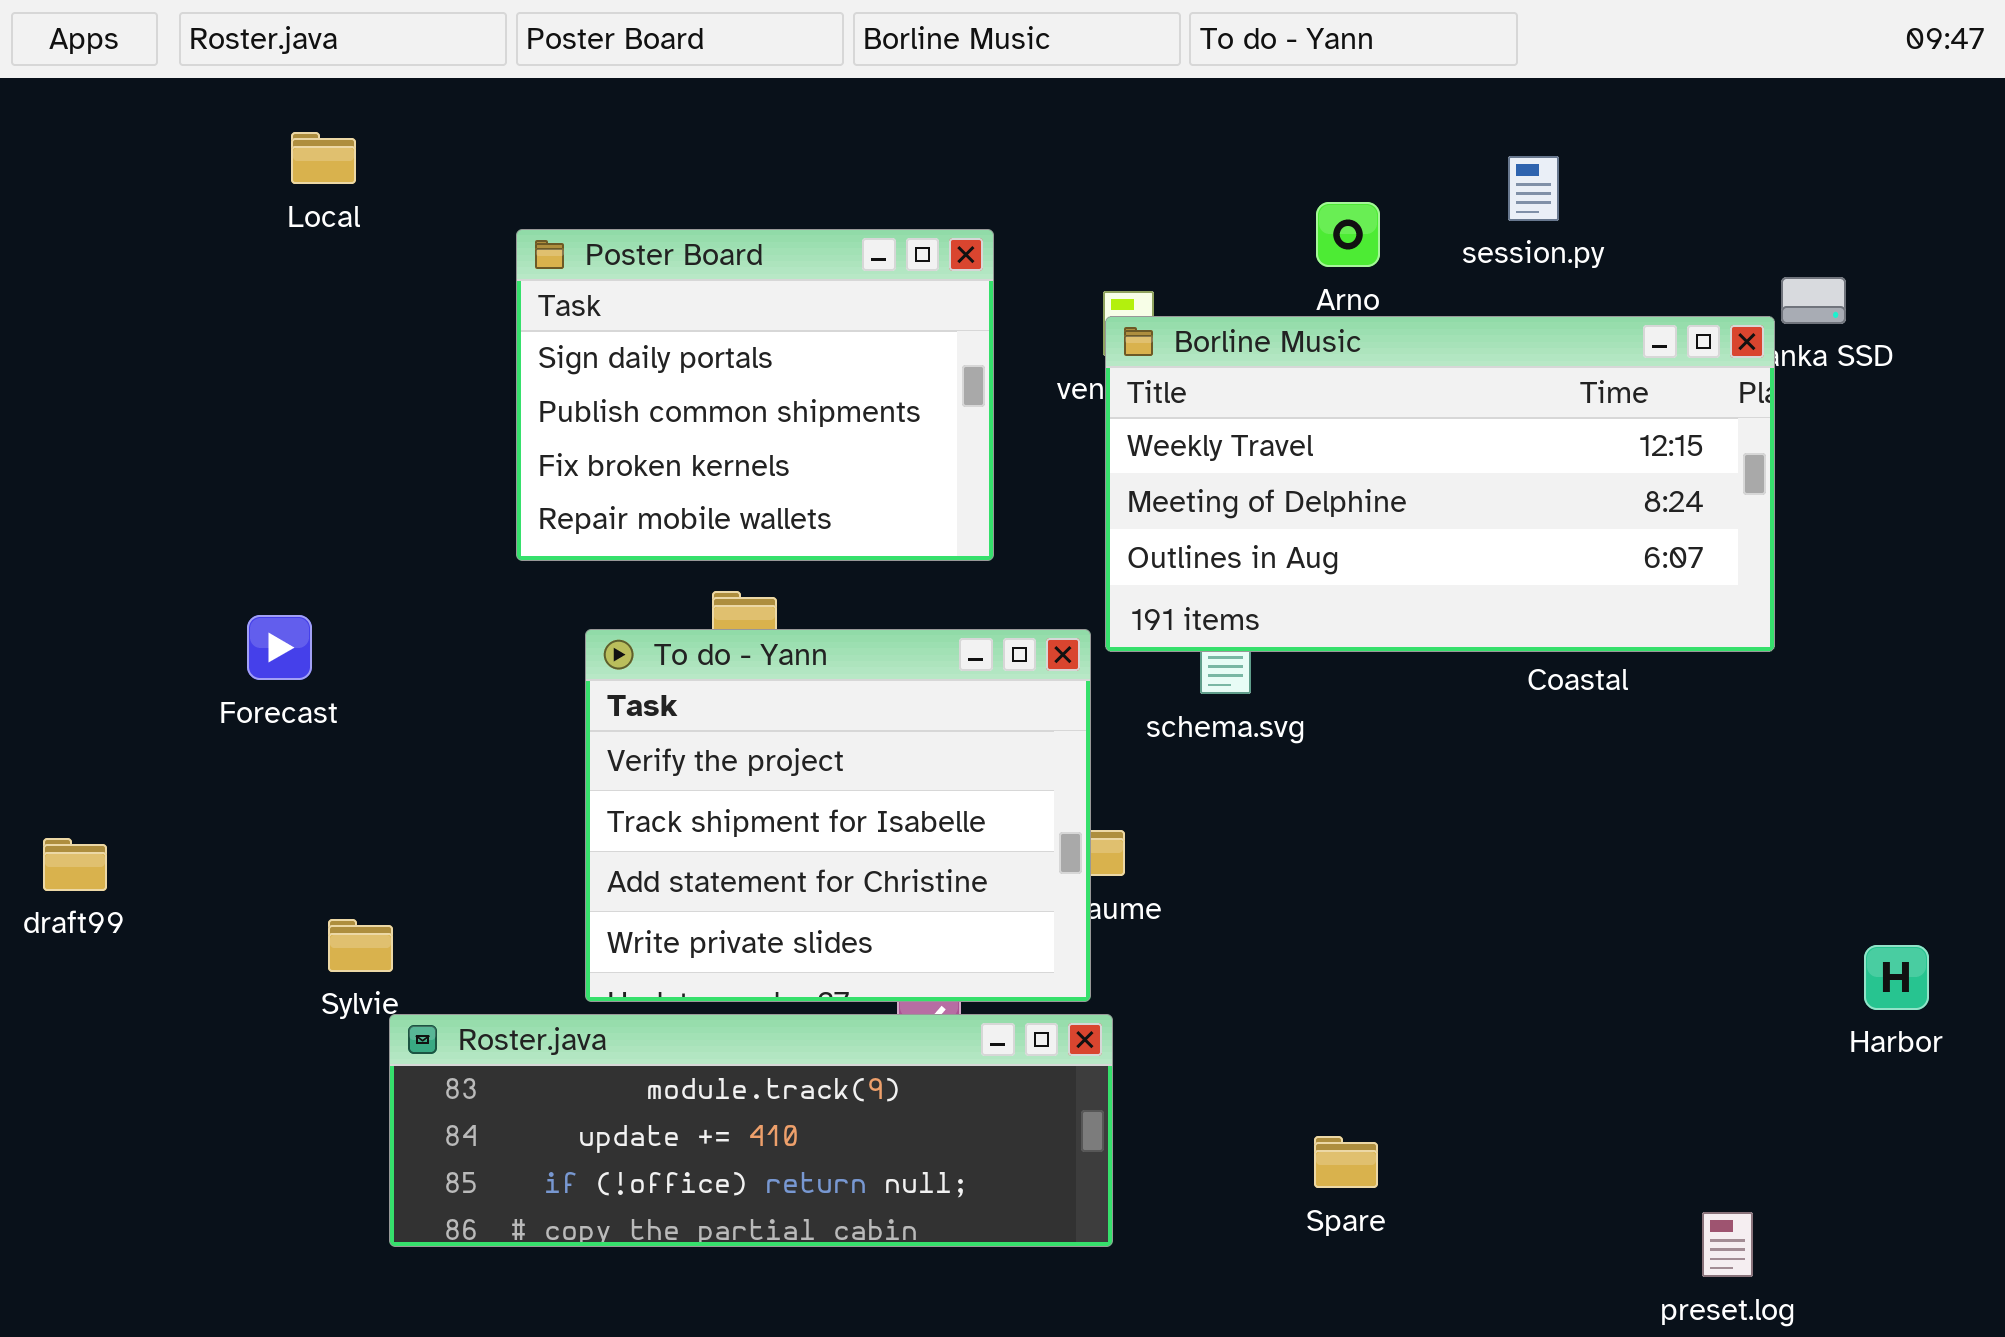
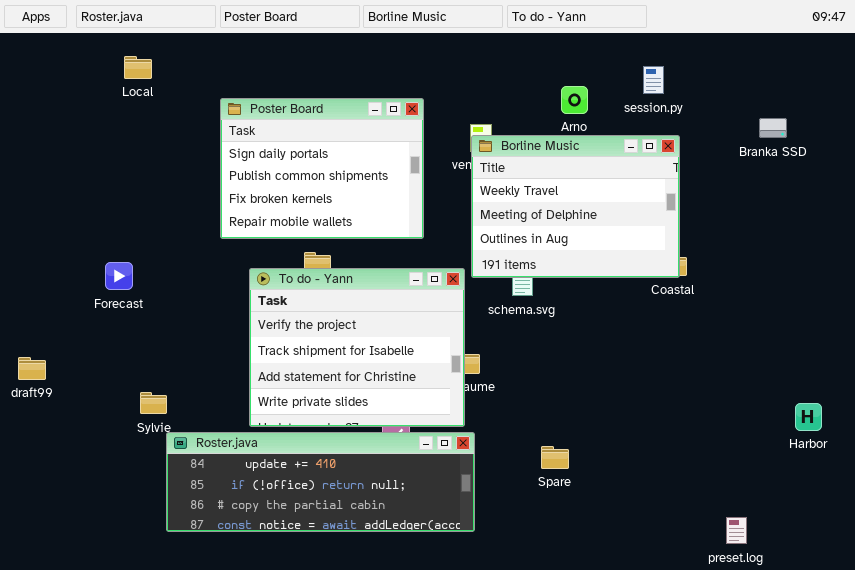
Borline Music: [1105,316,1775,652] -> [471,135,680,278], resized
Roster.java: [389,1014,1113,1247] -> [166,432,475,532], scrolled down 1 row
Spare: [1314,1136,1378,1188] -> [541,446,569,469], moved

